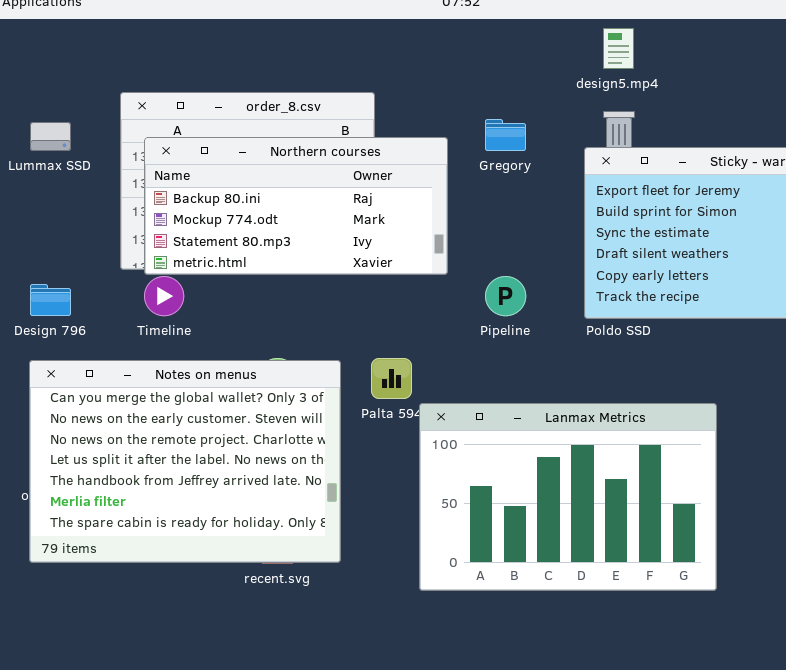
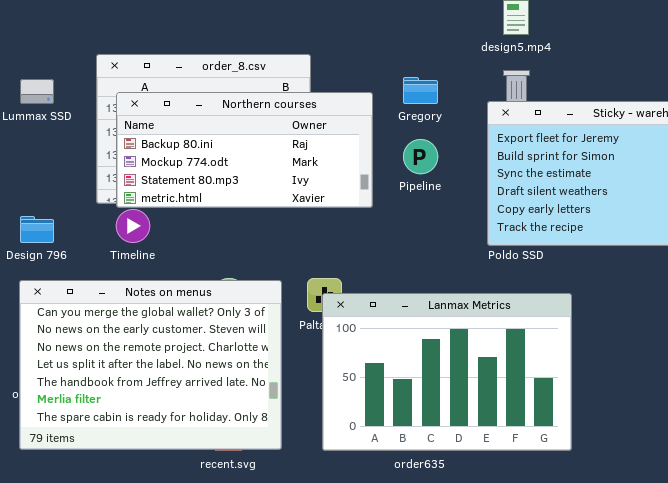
Pipeline: [485,276,526,316] -> [403,139,438,174], moved
Lanmax Metrics: [419,403,717,591] -> [322,293,572,451], moved

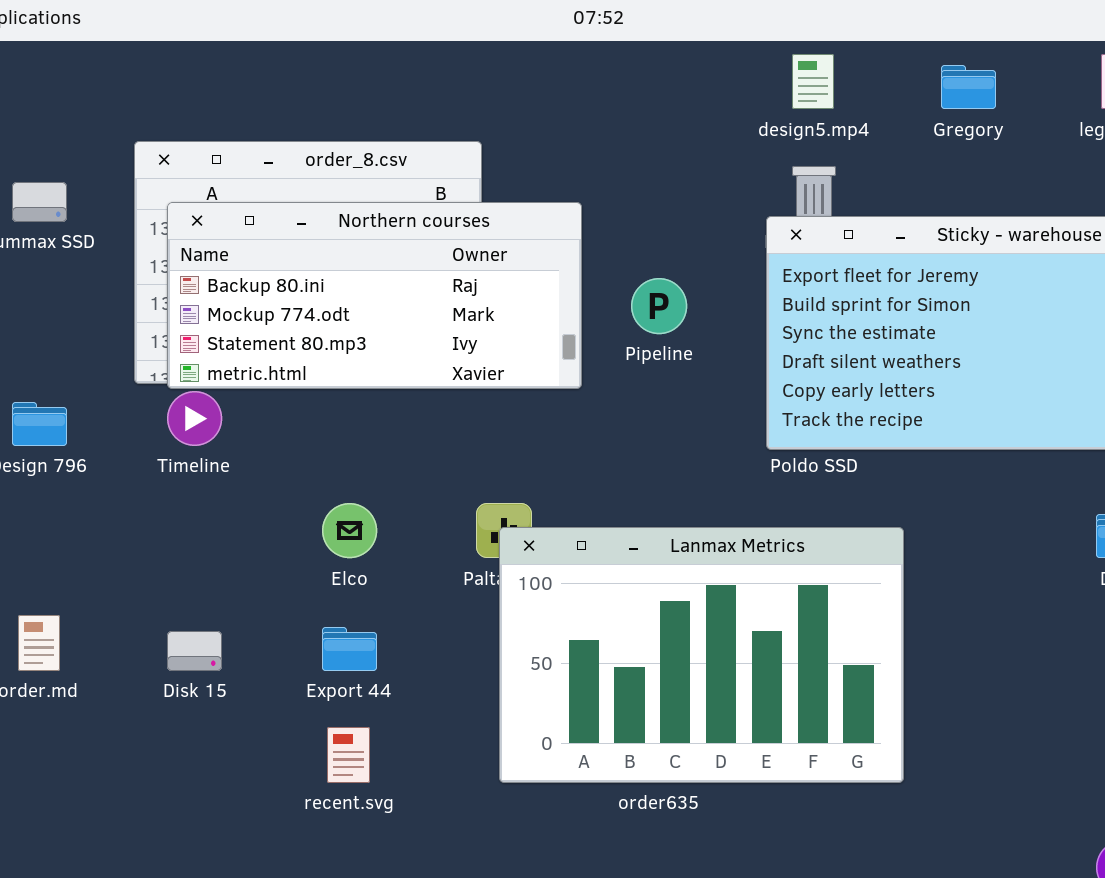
Gregory: [403,77,438,104] -> [941,65,996,109], moved
Notes on menus: [19,280,282,450] -> none, closed

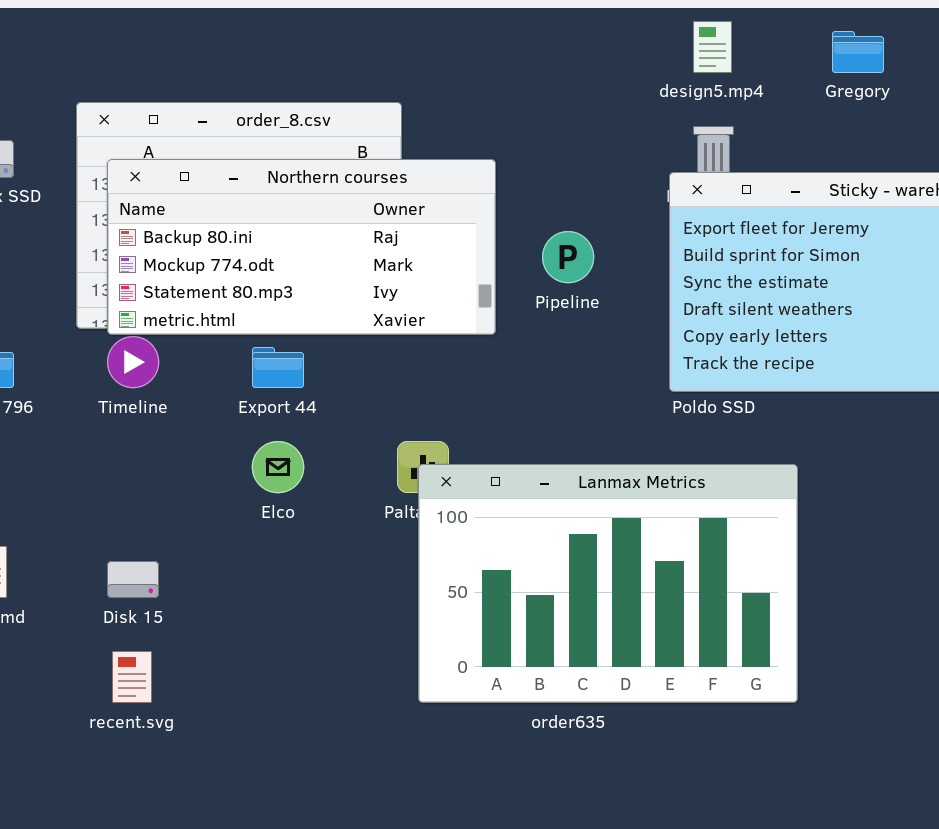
Export 44: [322,627,377,671] -> [252,347,304,388], moved
recent.svg: [327,727,370,783] -> [112,651,152,703], moved

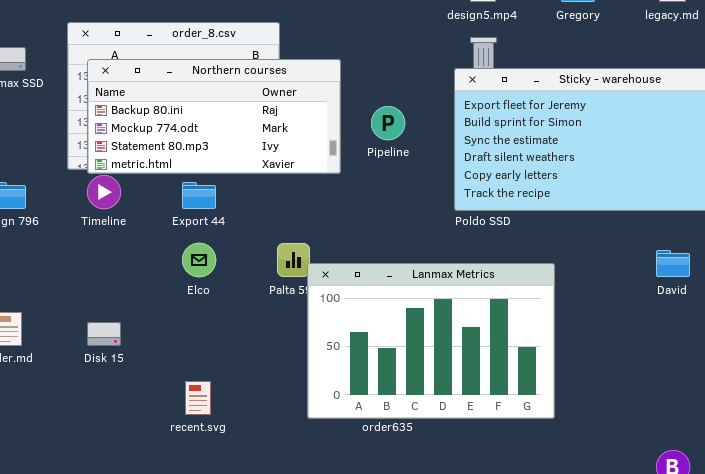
Lanmax Metrics: [418,464,798,703] -> [307,263,555,419], moved
recent.svg: [112,651,152,703] -> [185,381,211,415], moved

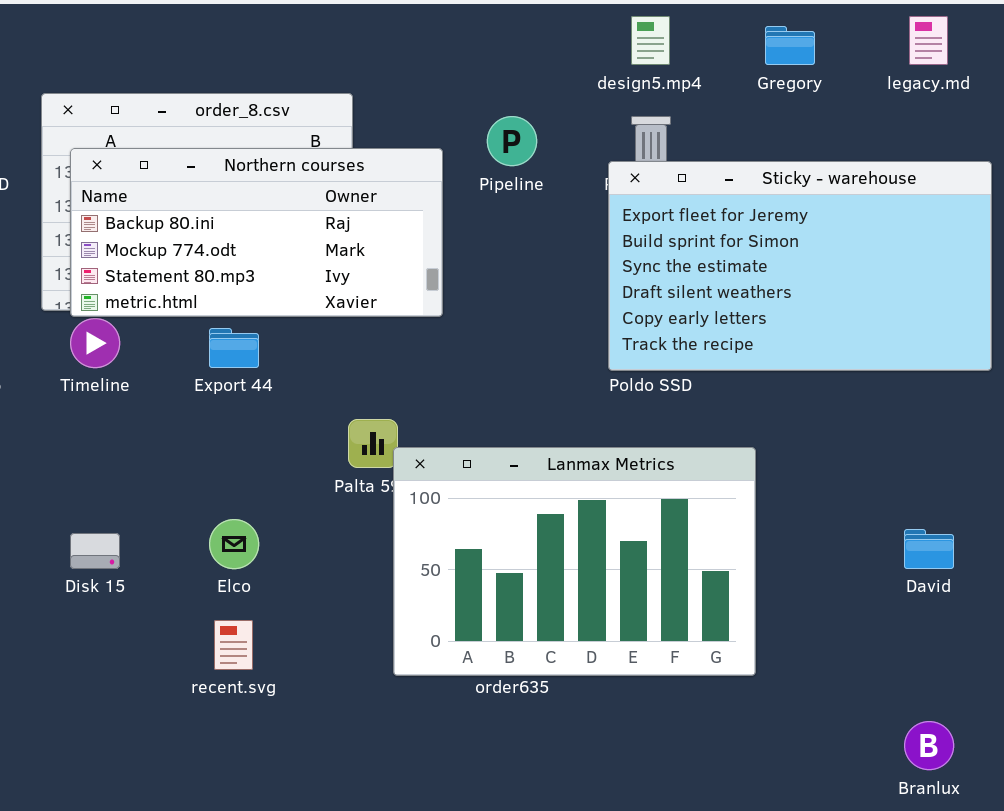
Pipeline: [371,106,405,140] -> [487,116,537,166], moved
Elco: [182,243,216,277] -> [209,519,259,569], moved
David: [656,250,690,277] -> [904,529,954,569], moved

